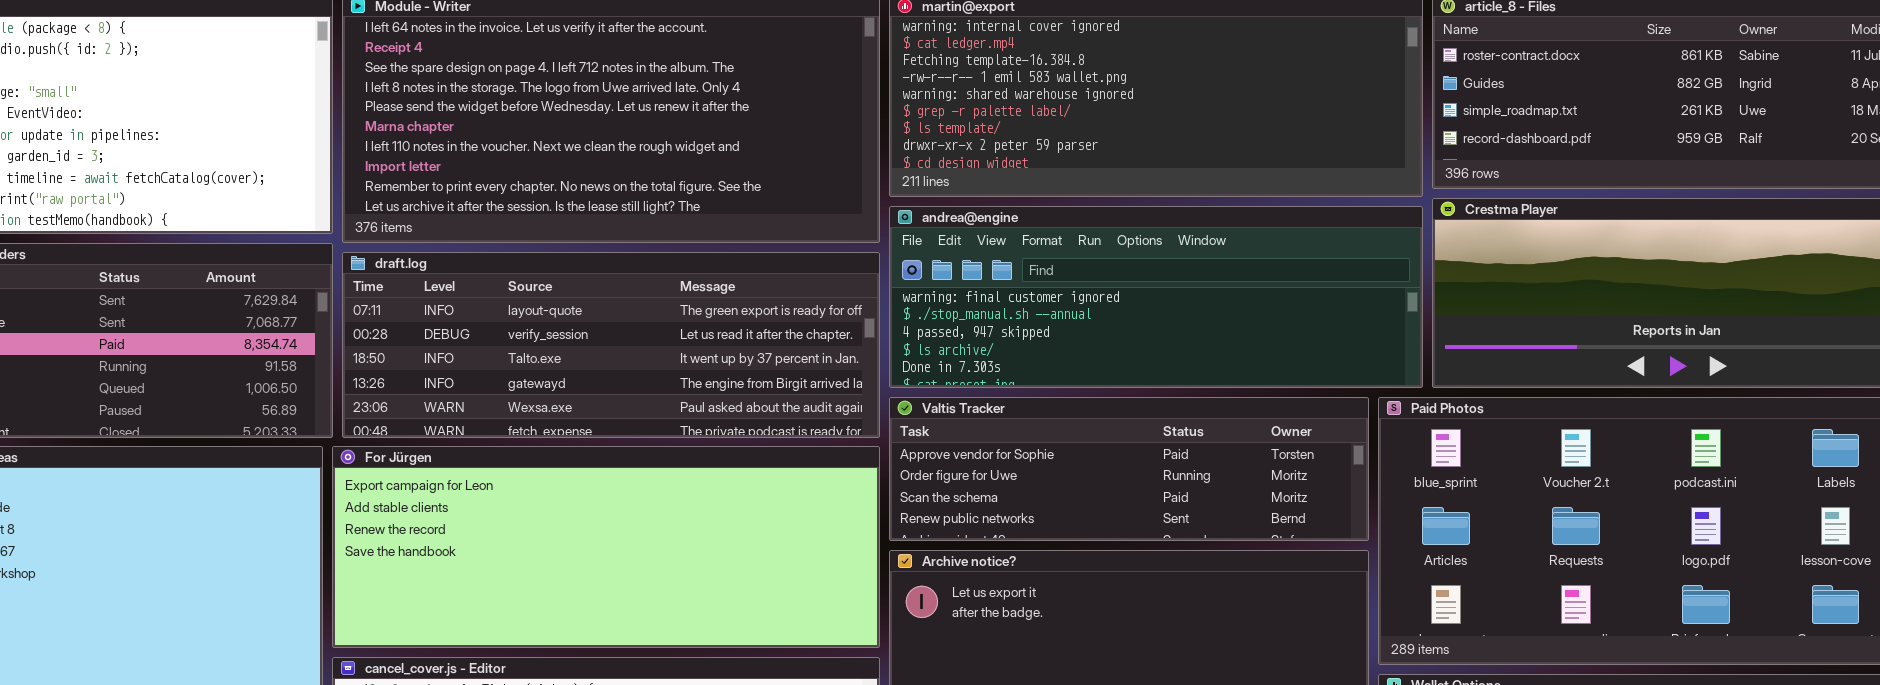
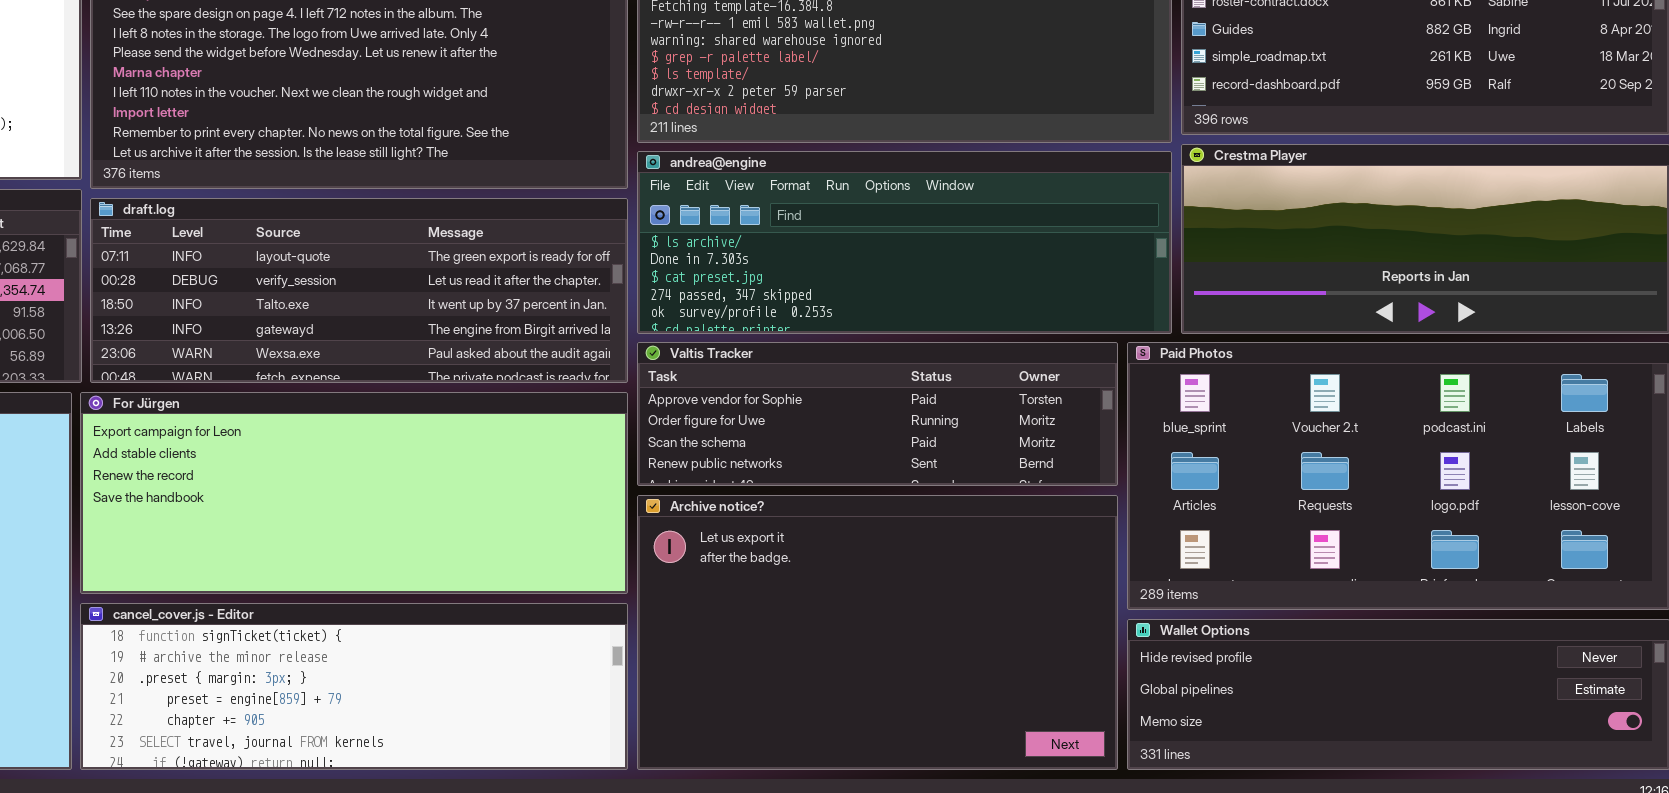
andrea@engine: [889,206,1423,388] -> [637,151,1172,334], scrolled down 3 rows

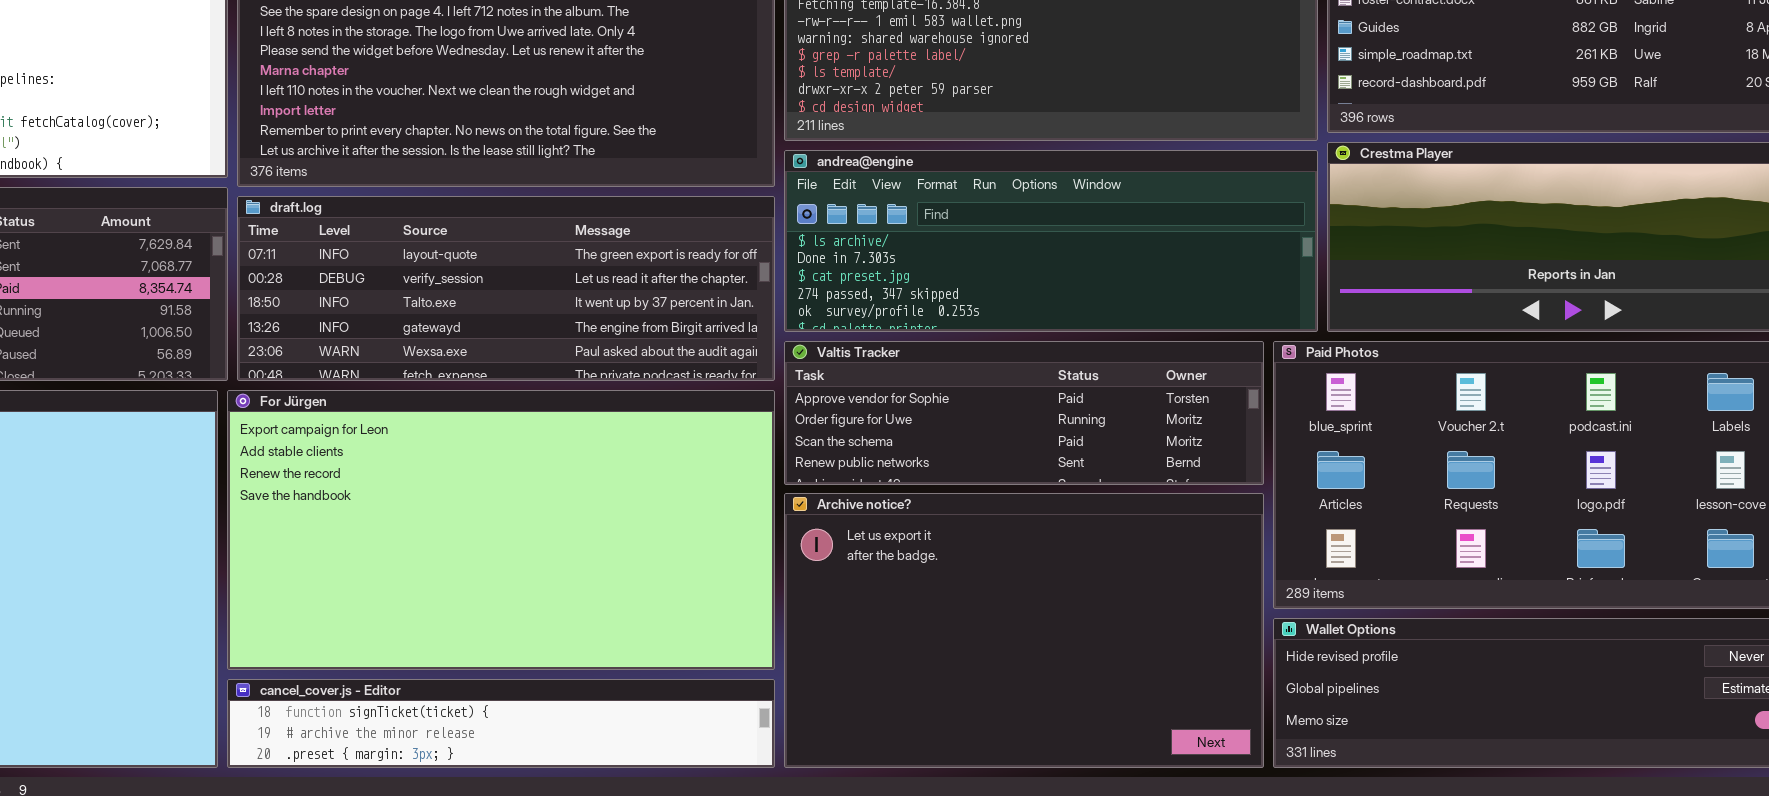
For Jürgen: [80,392,628,594] -> [227,390,775,670], resized
cancel_cover.js - Editor: [80,603,628,770] -> [227,679,775,768], resized

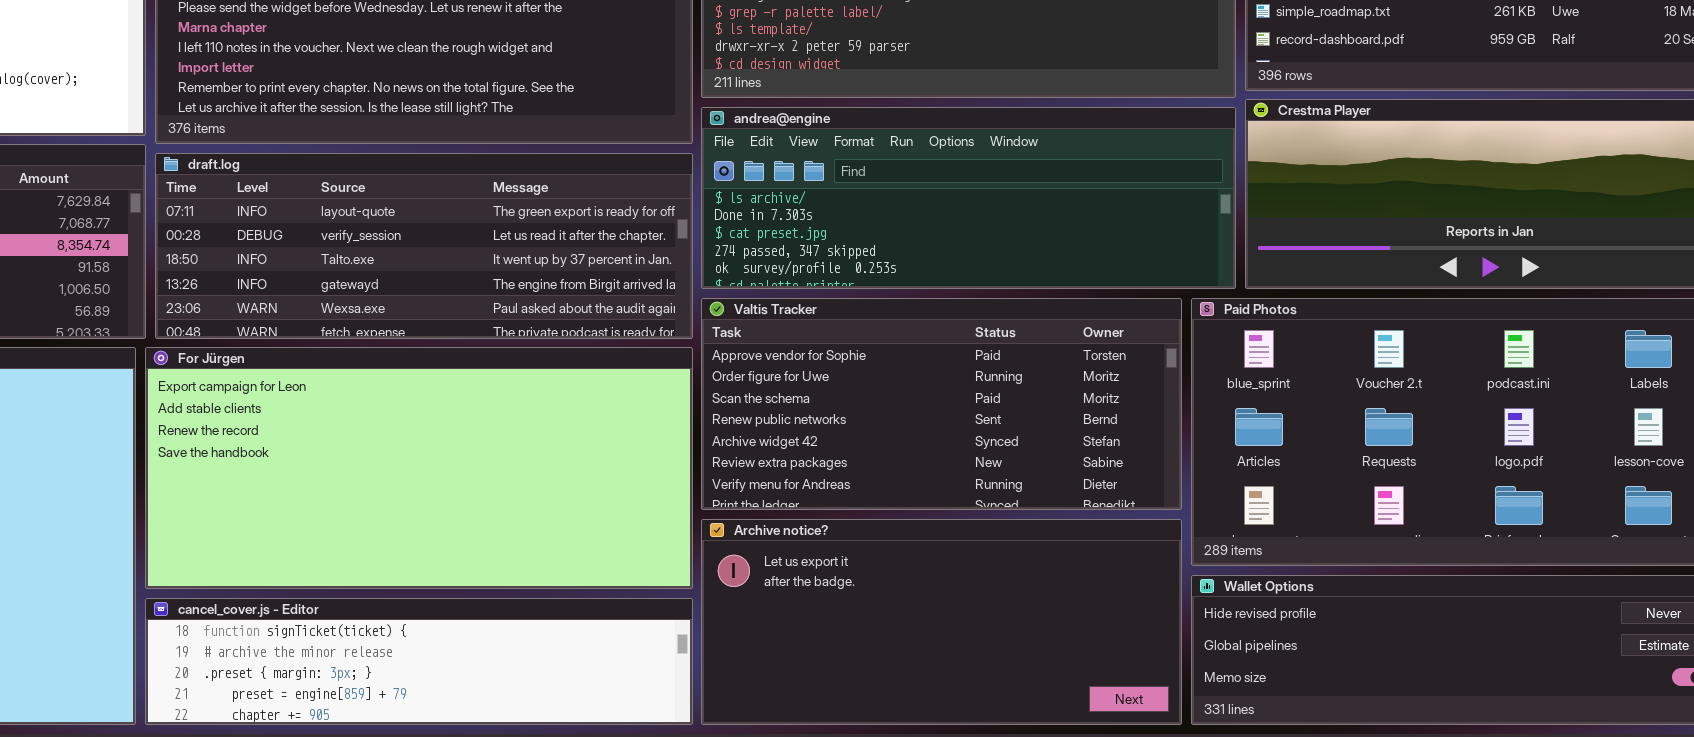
Valtis Tracker: [784,341,1264,485] -> [701,298,1182,510], resized
For Jürgen: [227,390,775,670] -> [145,347,693,589], resized
Archive notice?: [784,493,1264,768] -> [701,519,1182,725], resized
cancel_cover.js - Editor: [227,679,775,768] -> [145,598,693,725], resized

